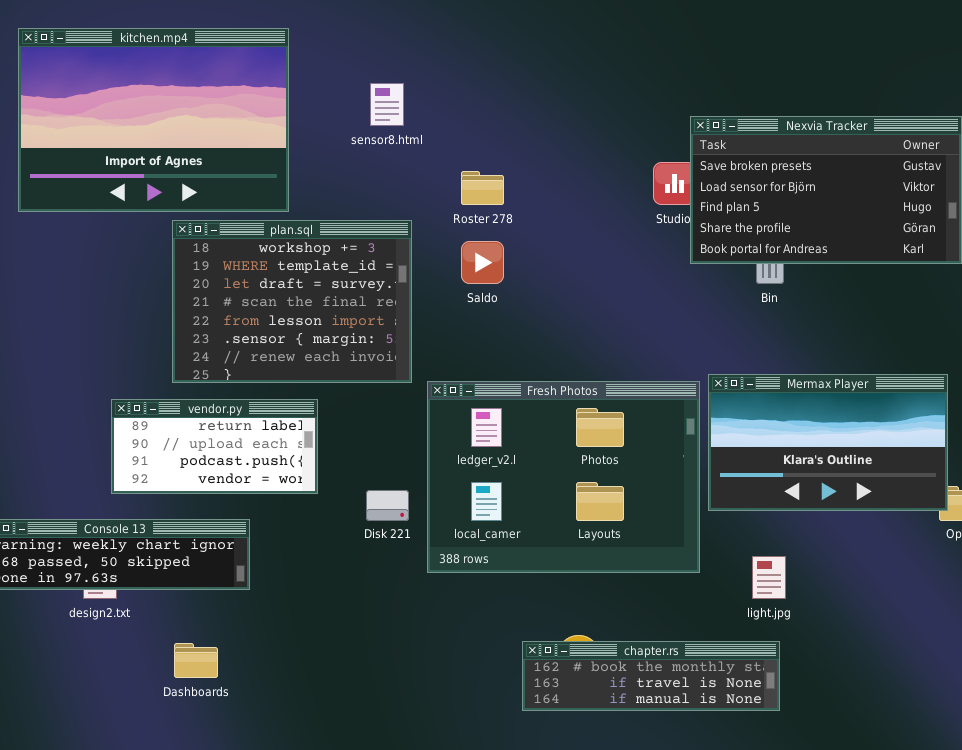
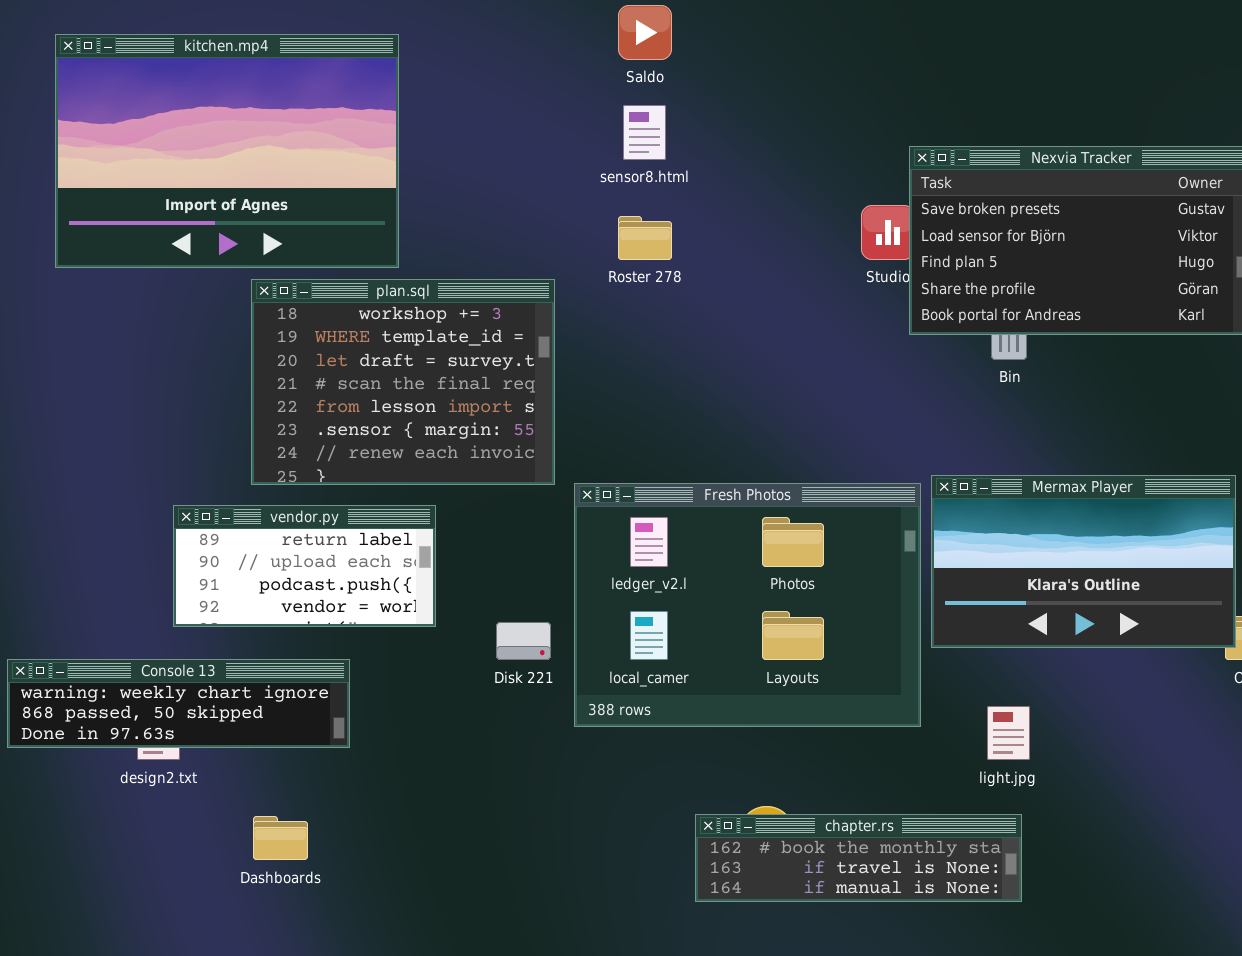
sensor8.html: [370,83,404,126] -> [623,105,666,160], moved
Saldo: [461,241,504,284] -> [618,5,672,60], moved

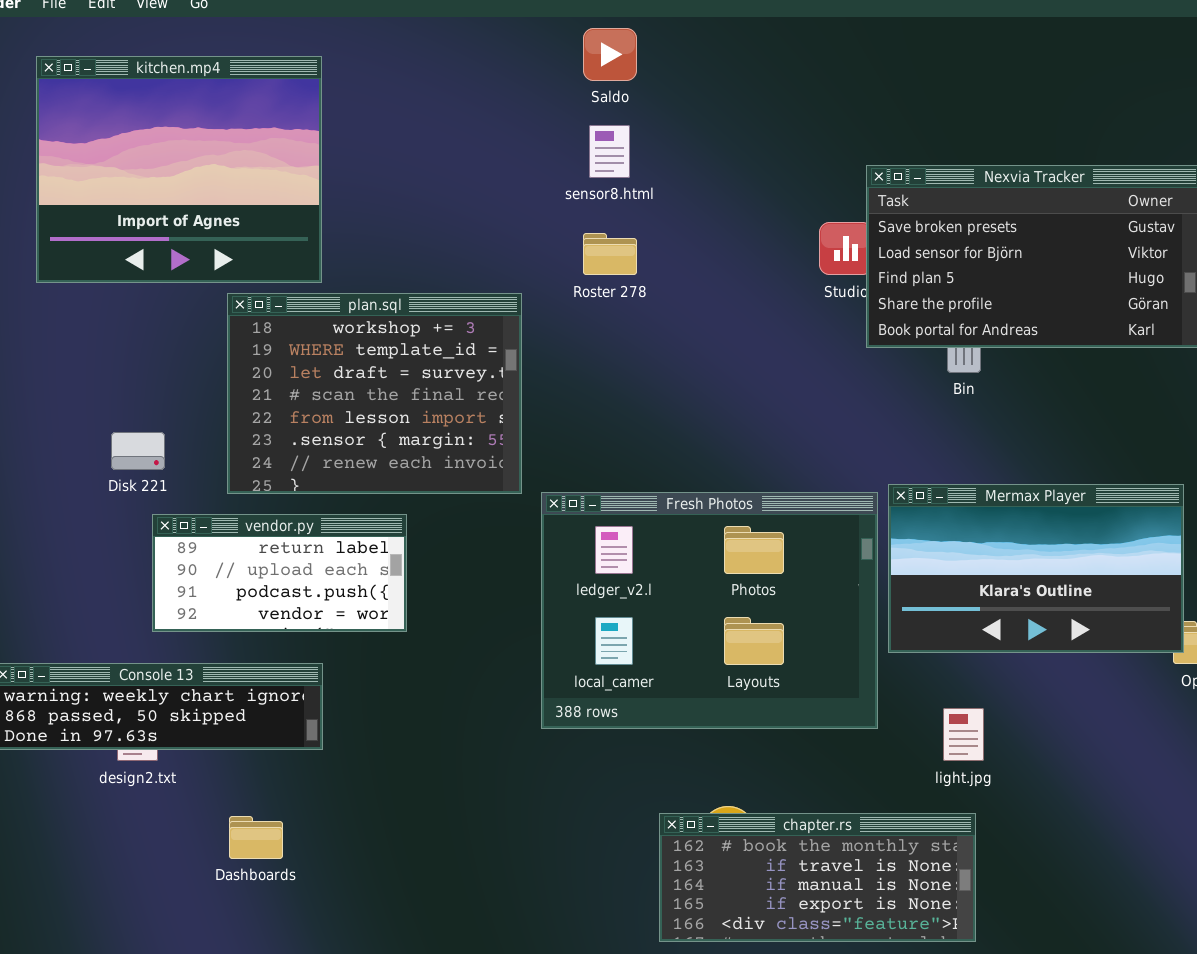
kitchen.mp4: [55,34,399,268] -> [36,56,322,283], resized
Disk 221: [496,622,551,660] -> [111,432,165,470], moved
chapter.rs: [695,814,1022,902] -> [659,813,976,942], resized

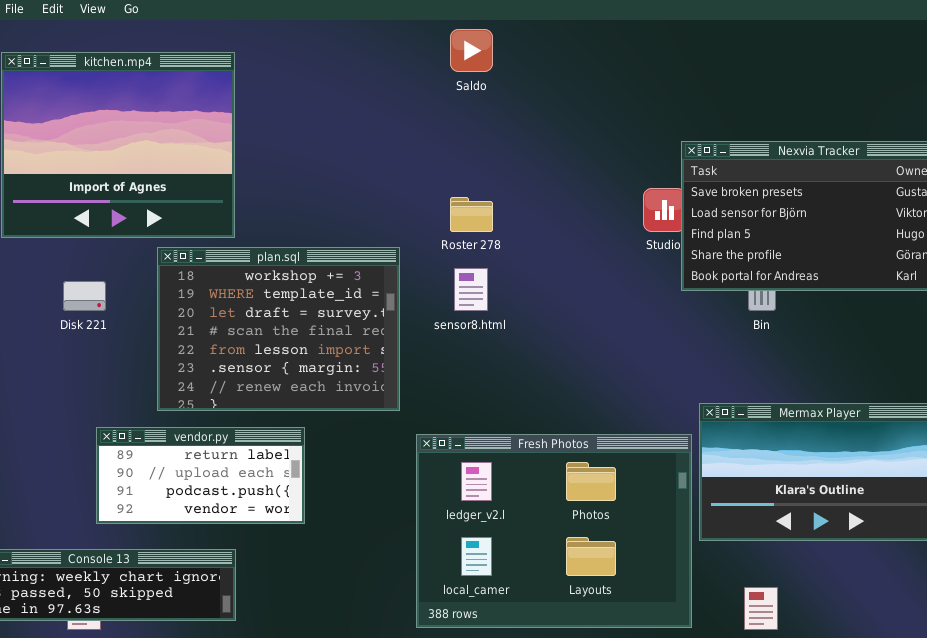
sensor8.html: [589,125,630,178] -> [454,268,488,311], moved
Disk 221: [111,432,165,470] -> [63,281,106,311], moved
Fresh Photos: [541,492,878,729] -> [416,434,692,628], moved

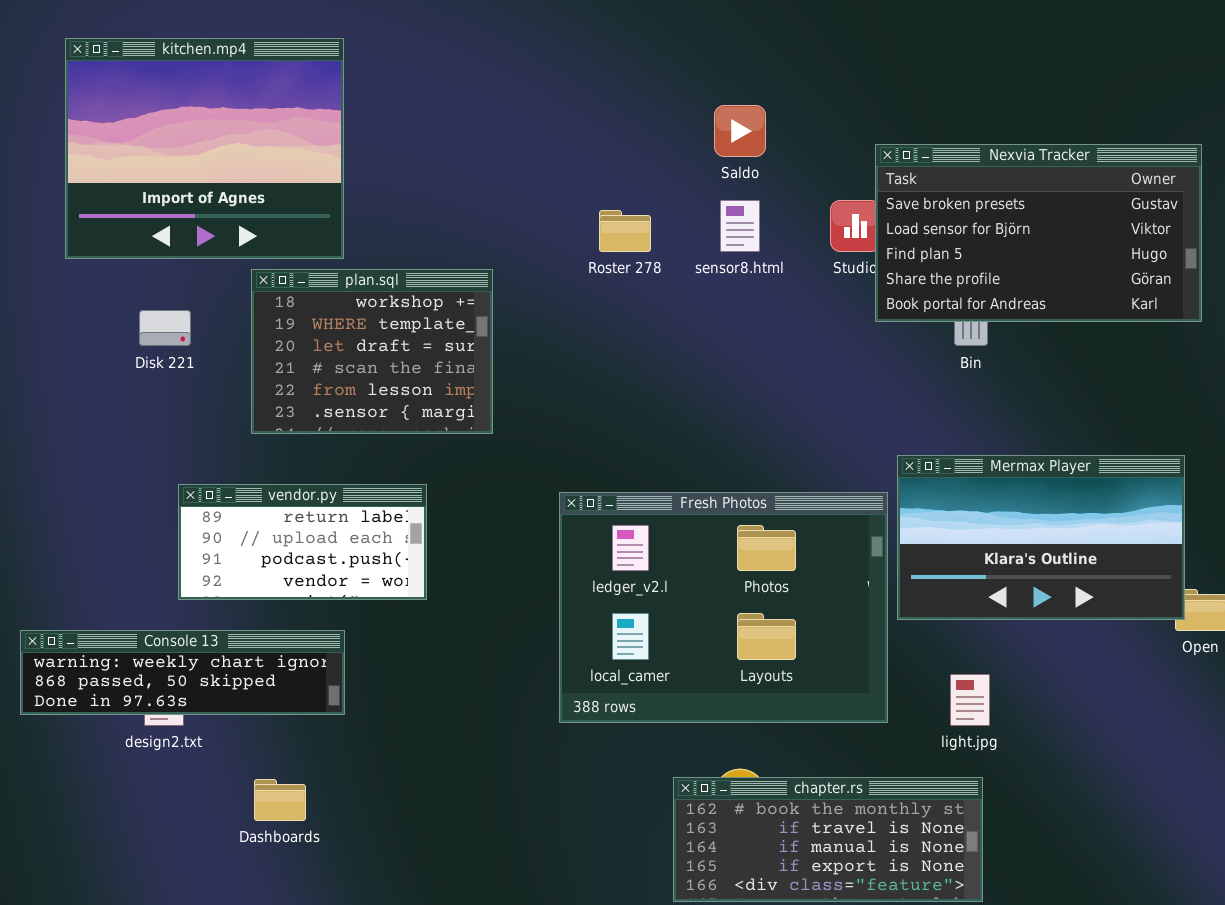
Saldo: [450,29,493,72] -> [714,105,766,157], moved
plan.sql: [157,247,400,411] -> [251,269,493,434], resized
sensor8.html: [454,268,488,311] -> [720,200,760,252], moved

